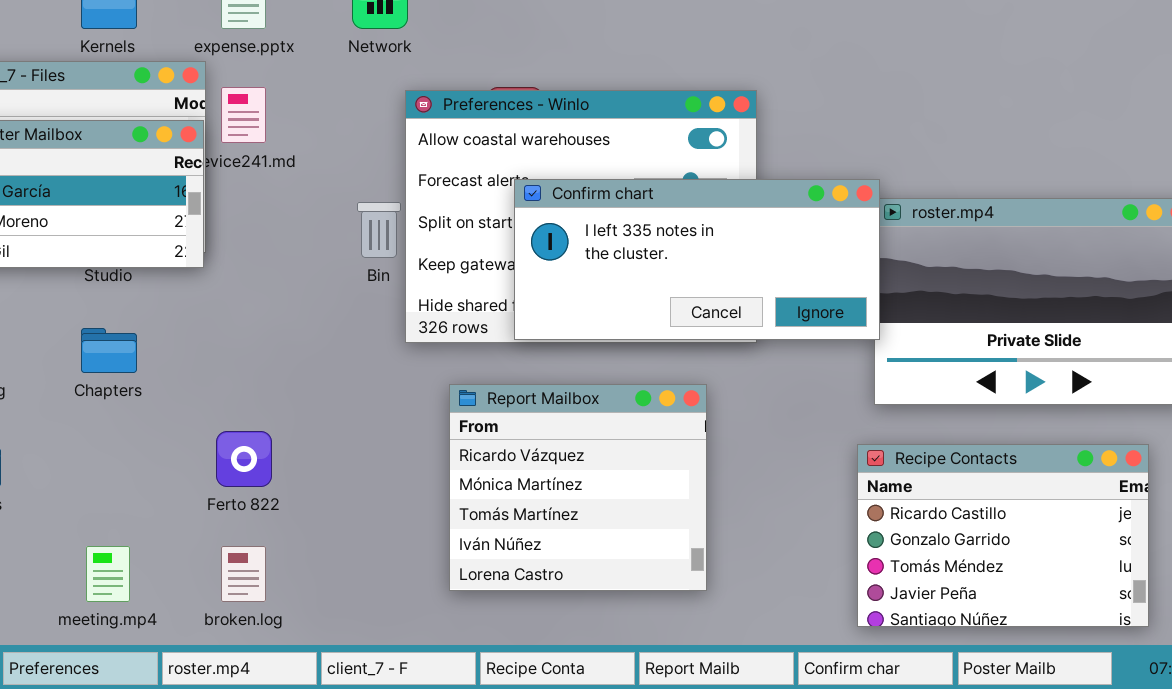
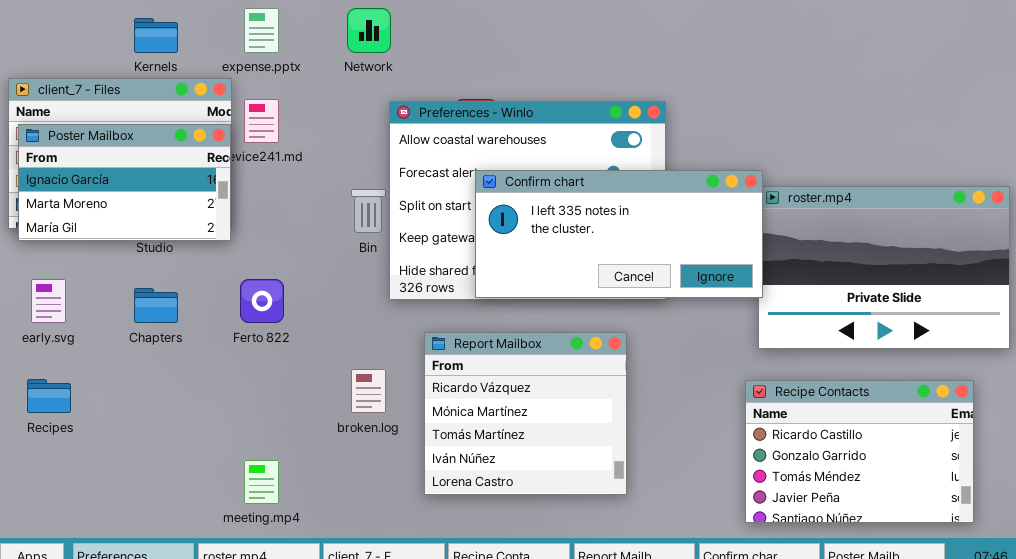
Ferto 822: [216,431,272,487] -> [240,279,284,323], moved
meeting.mp4: [86,546,130,602] -> [244,460,279,504], moved
broken.log: [221,546,266,602] -> [351,369,386,413], moved

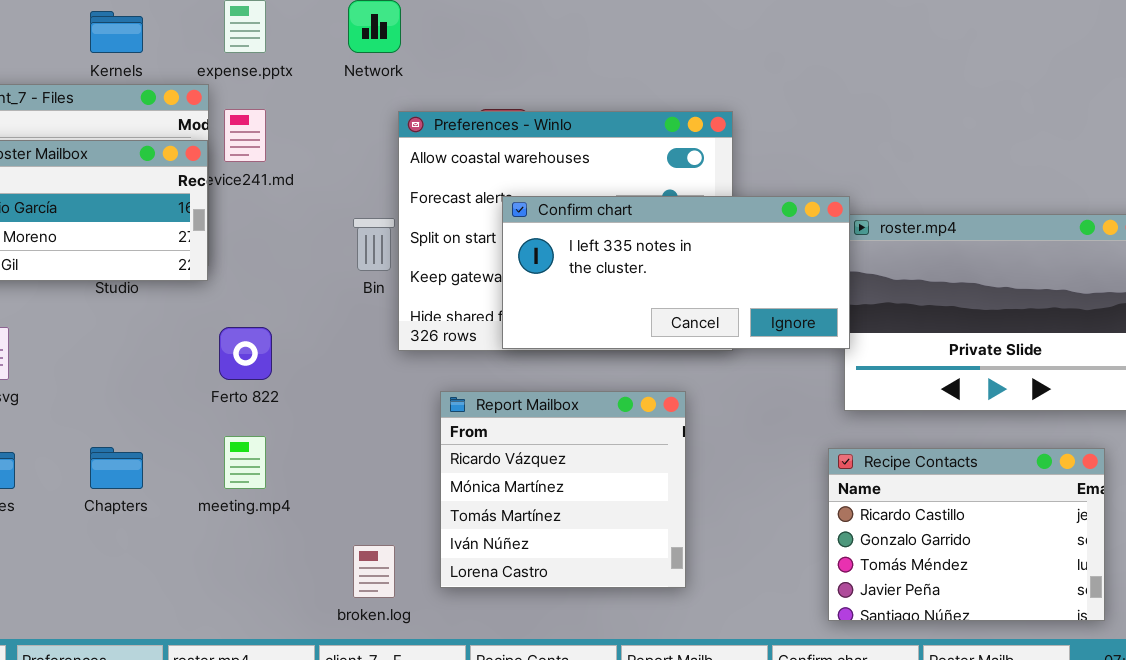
Chapters: [134,288,178,323] -> [90,447,143,489], moved
broken.log: [351,369,386,413] -> [353,545,395,598], moved
meeting.mp4: [244,460,279,504] -> [224,436,266,489], moved

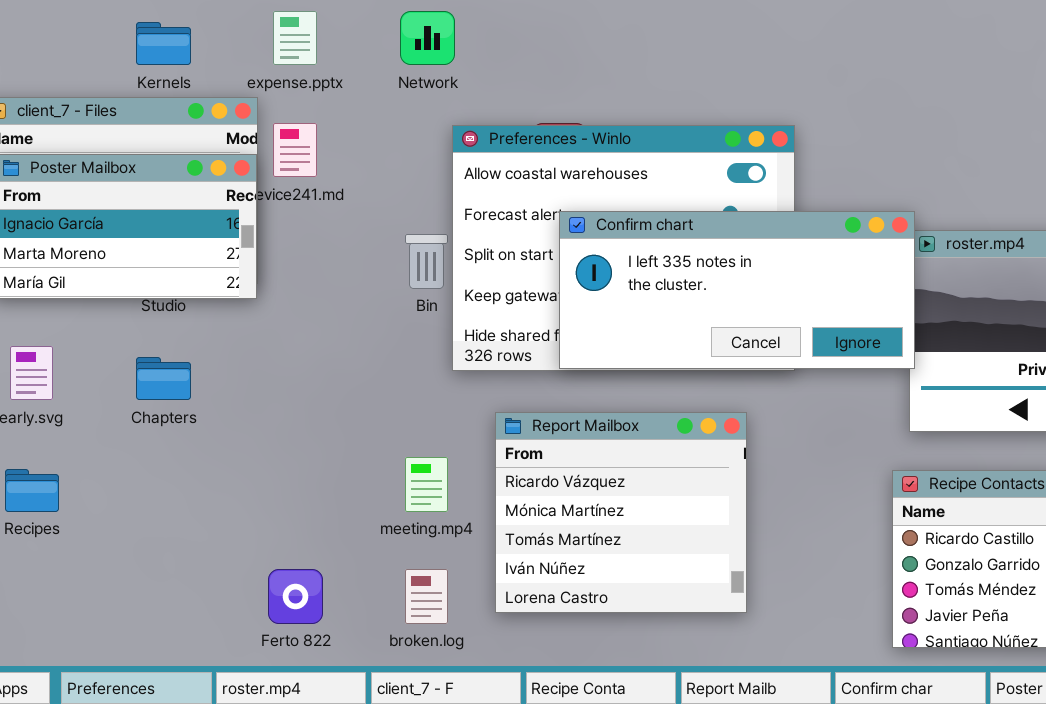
Ferto 822: [219,327,272,380] -> [268,569,323,624], moved
meeting.mp4: [224,436,266,489] -> [405,457,448,512], moved
Chapters: [90,447,143,489] -> [136,357,191,400], moved

